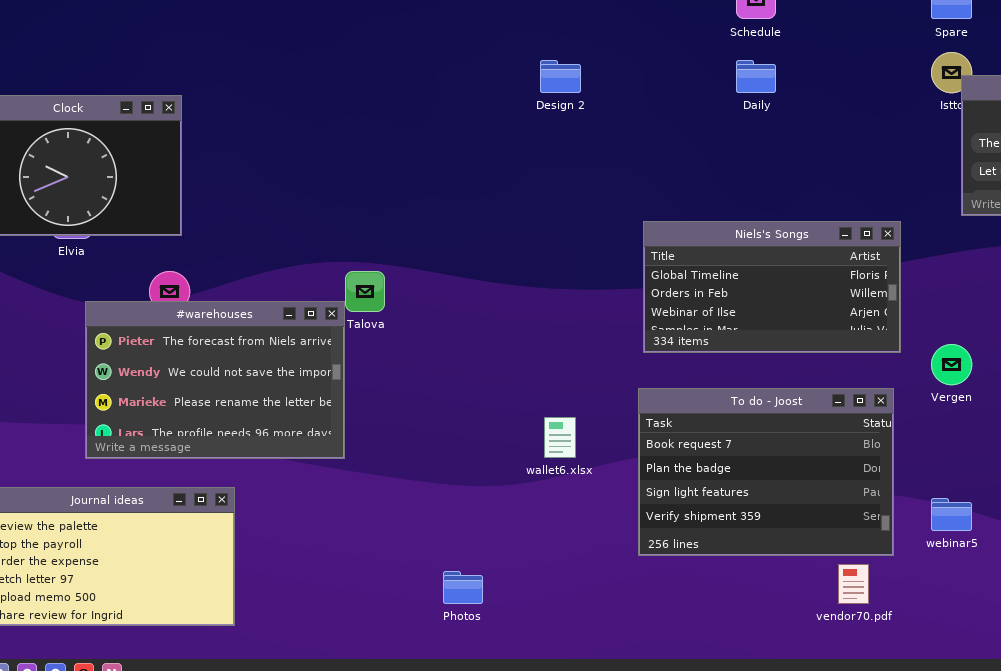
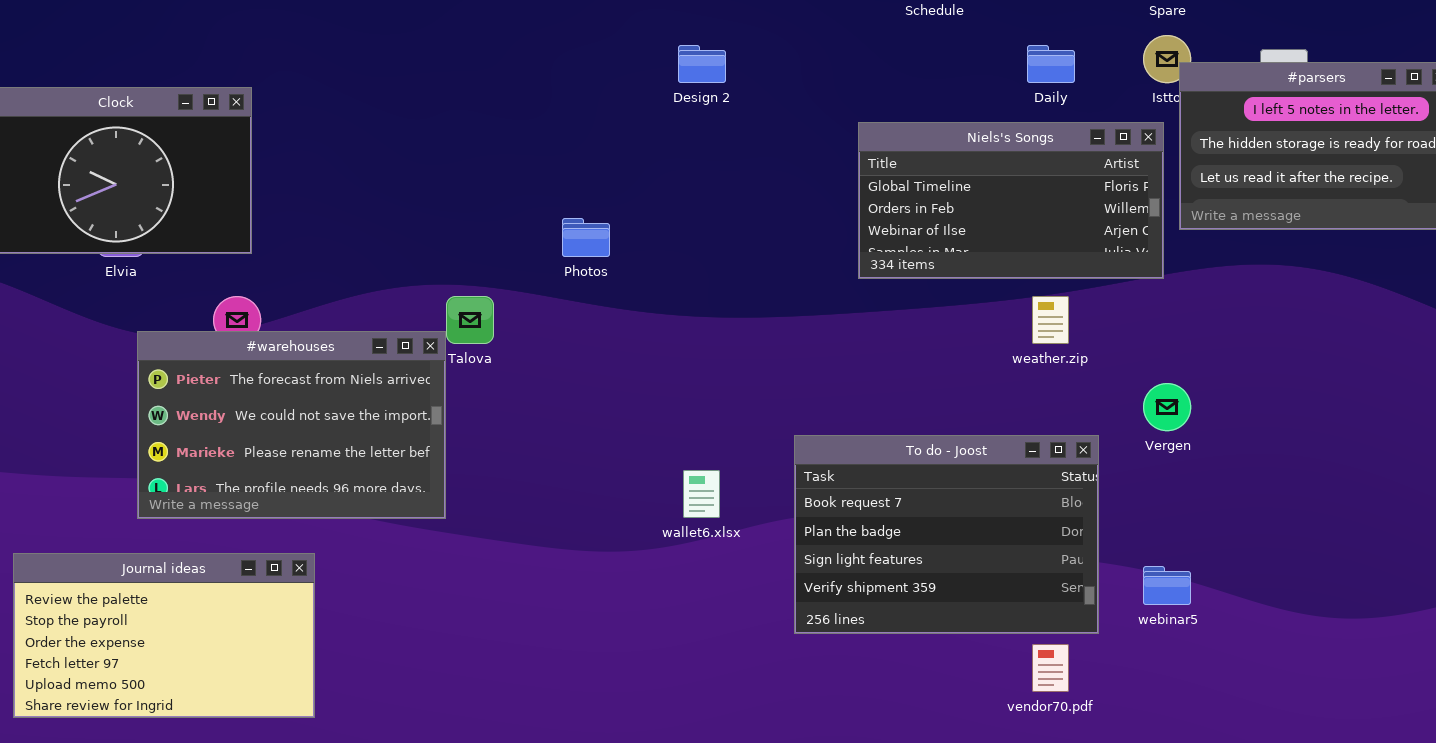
Daily: [736,60,776,93] -> [1027,45,1075,83], moved
Niels's Songs: [643,221,901,353] -> [858,122,1164,279], moved
Photos: [443,571,483,604] -> [562,218,610,257], moved

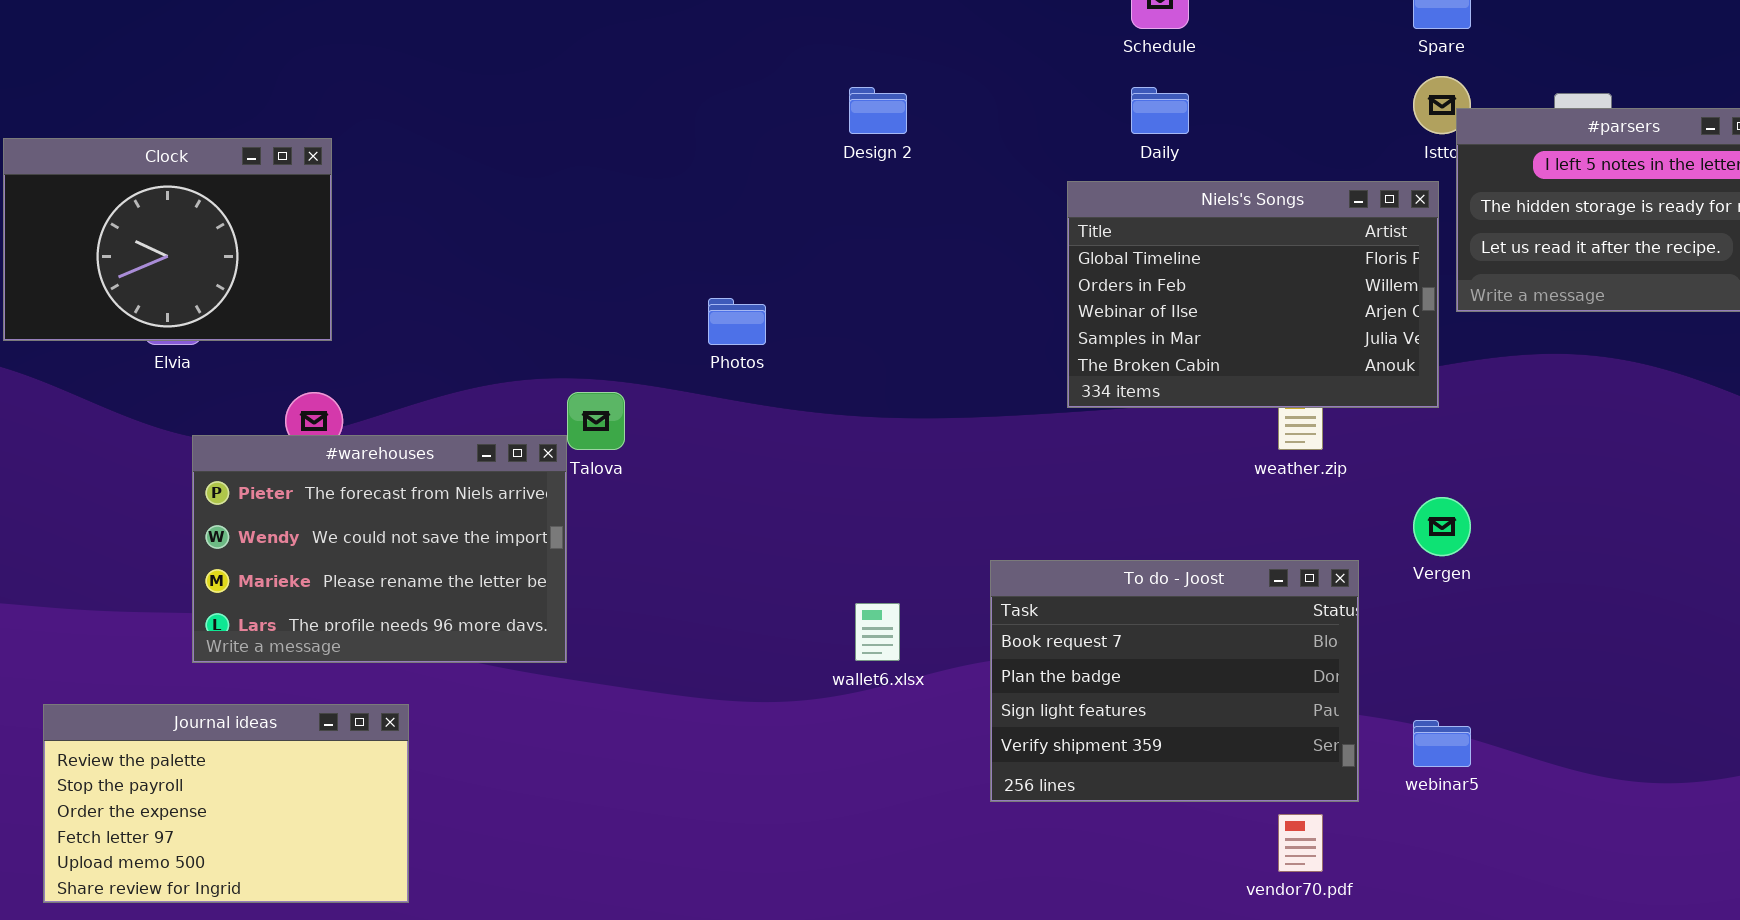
Daily: [1027,45,1075,83] -> [1131,87,1189,134], moved
Niels's Songs: [858,122,1164,279] -> [1067,181,1439,408], resized

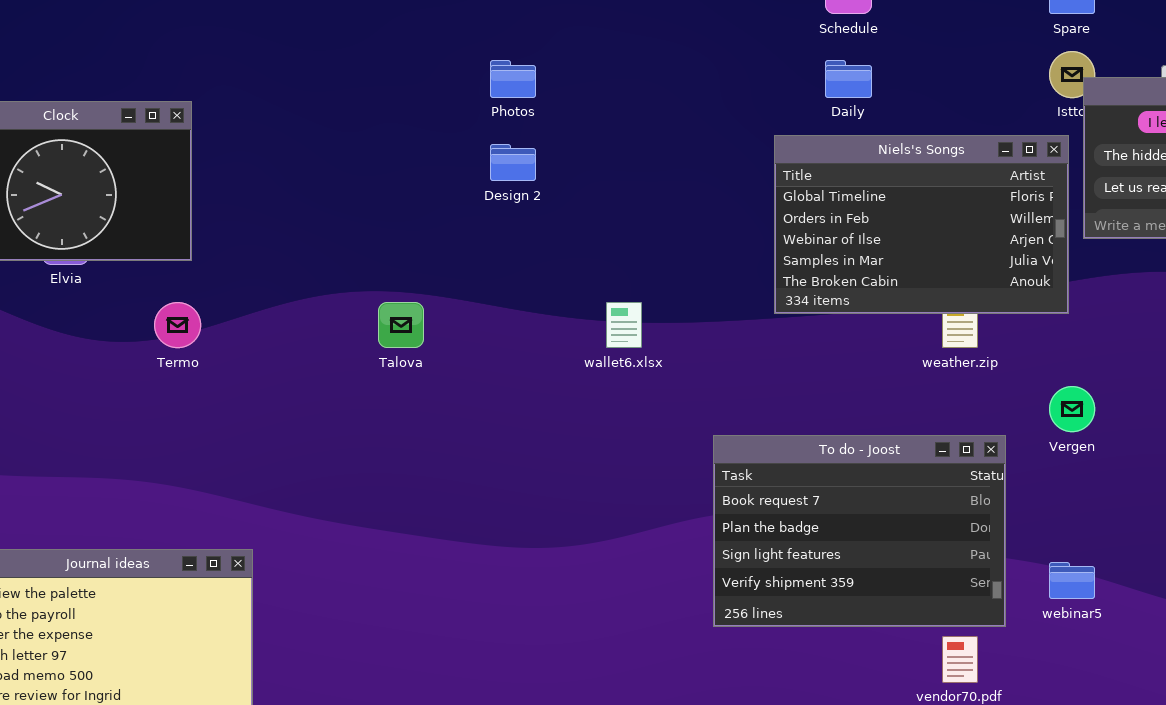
Design 2: [849,87,907,134] -> [490,144,536,181], moved
Photos: [708,298,766,345] -> [490,60,536,98], moved
#warehouses: [192,435,567,663] -> none, closed
wallet6.xlsx: [855,603,900,661] -> [606,302,642,348], moved

